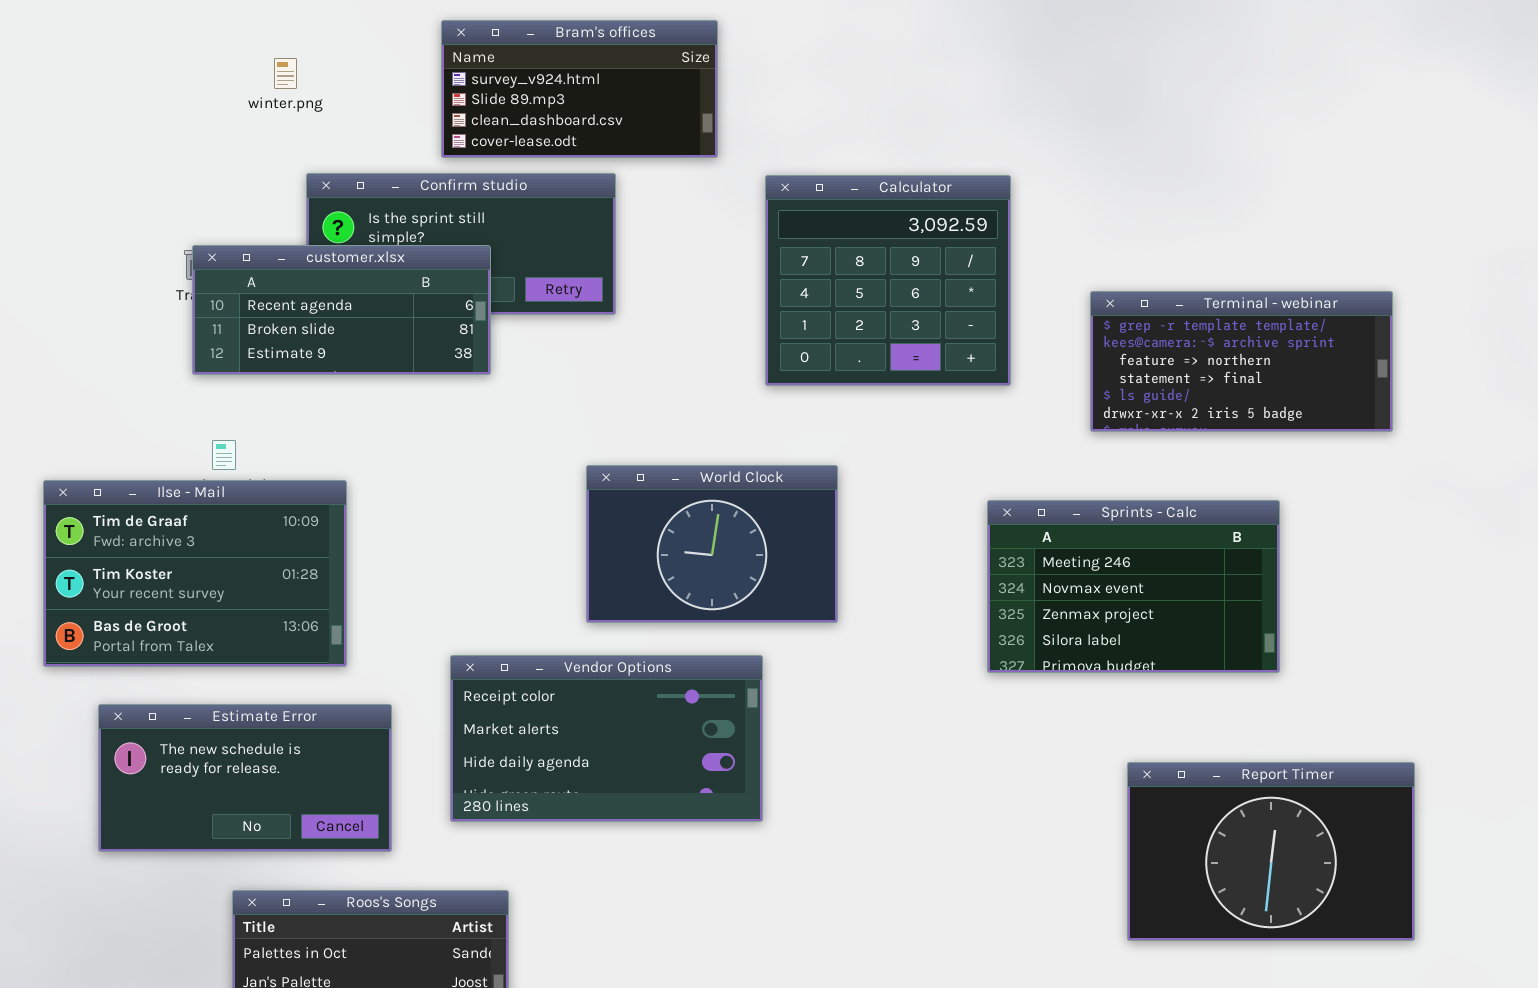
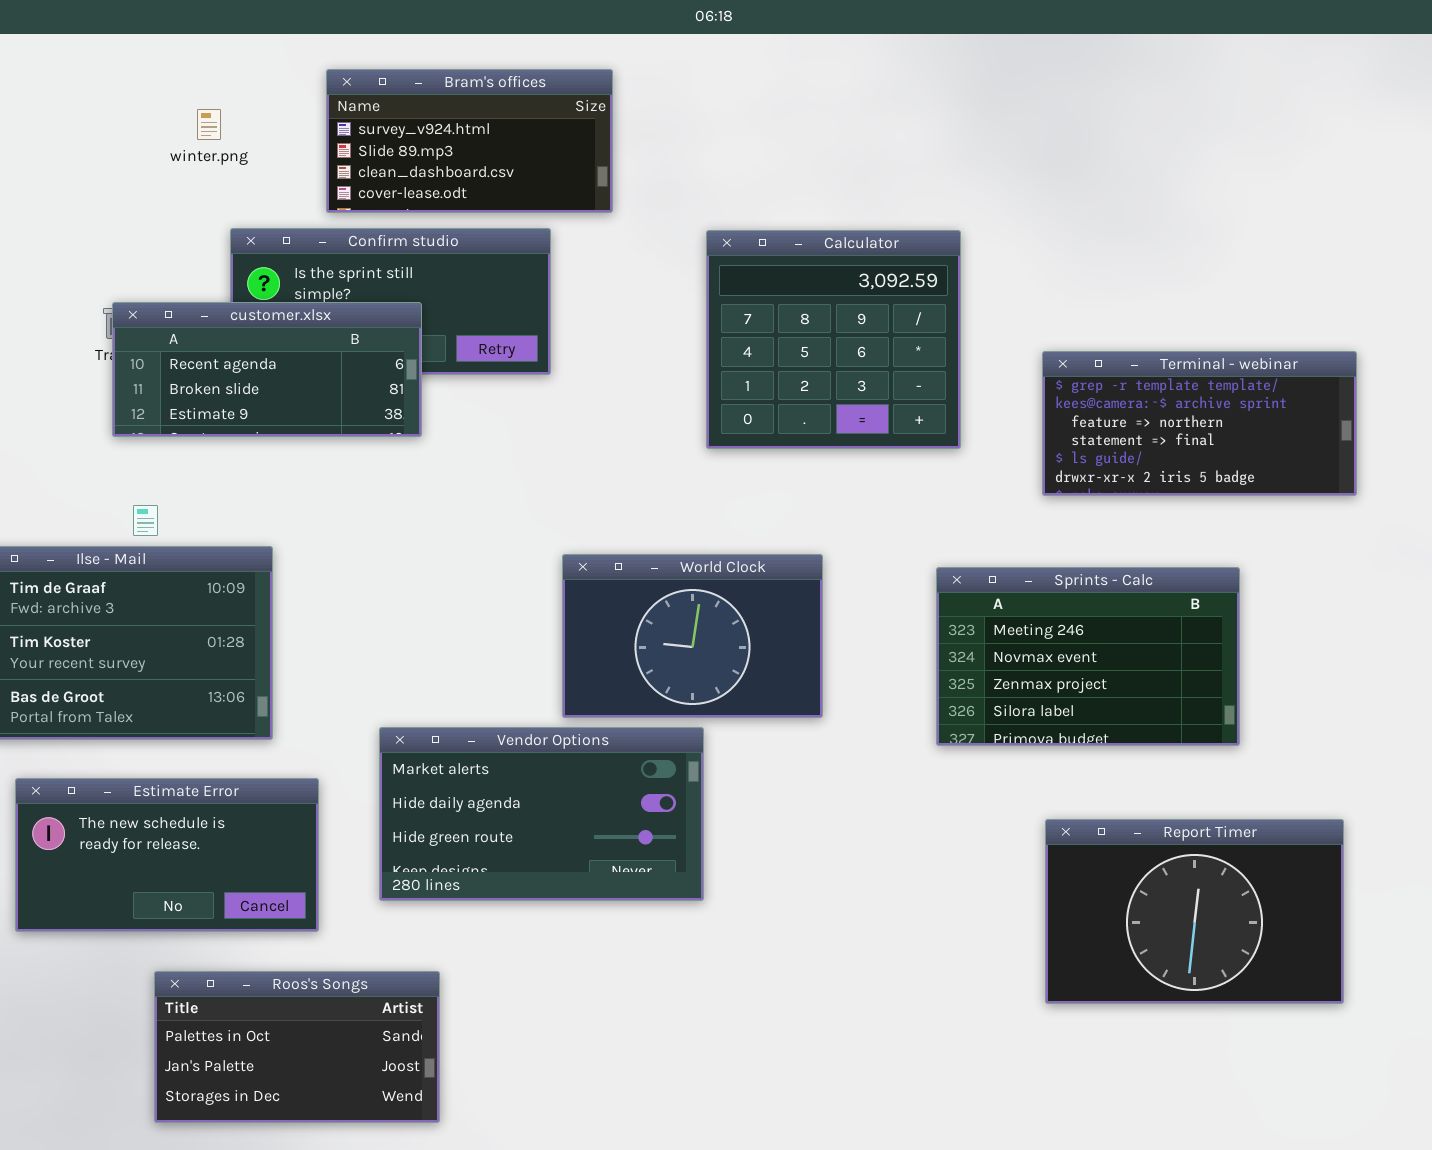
Bram's offices: [441,20,718,158] -> [326,69,613,213], moved
World Clock: [586,465,838,623] -> [562,554,823,718], moved
Vendor Options: [450,655,763,822] -> [379,727,704,901], scrolled down 1 row
Report Timer: [1127,762,1415,941] -> [1045,819,1344,1004], moved

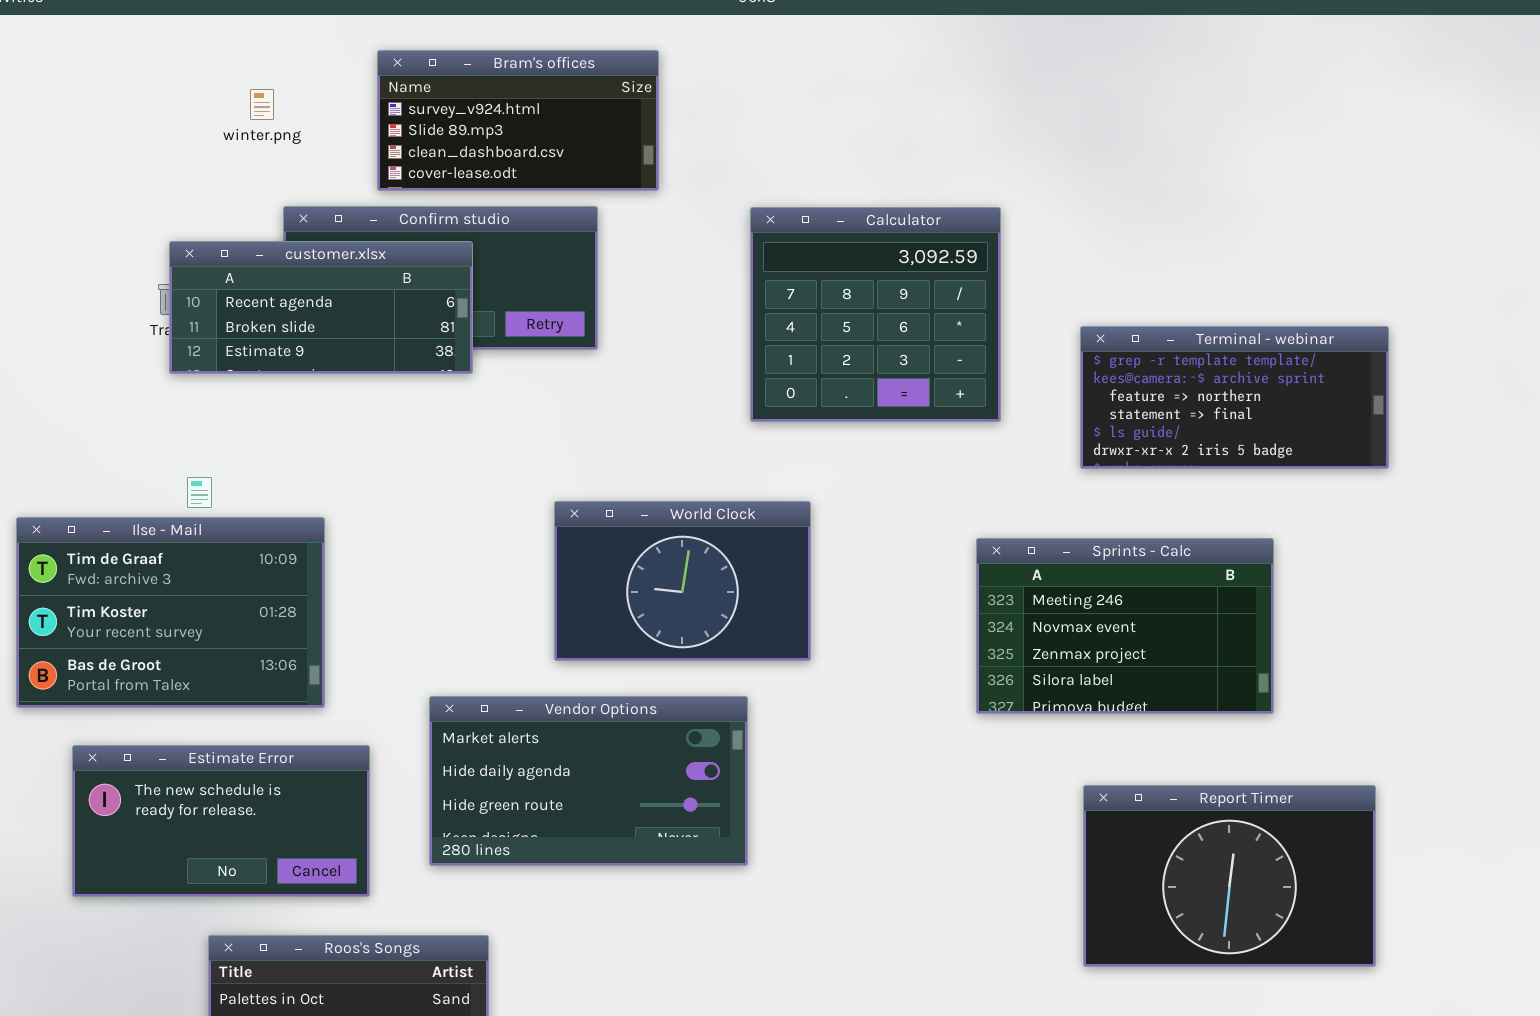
customer.xlsx: [112,302,422,437] -> [169,241,473,374], moved
World Clock: [562,554,823,718] -> [554,501,811,661], moved

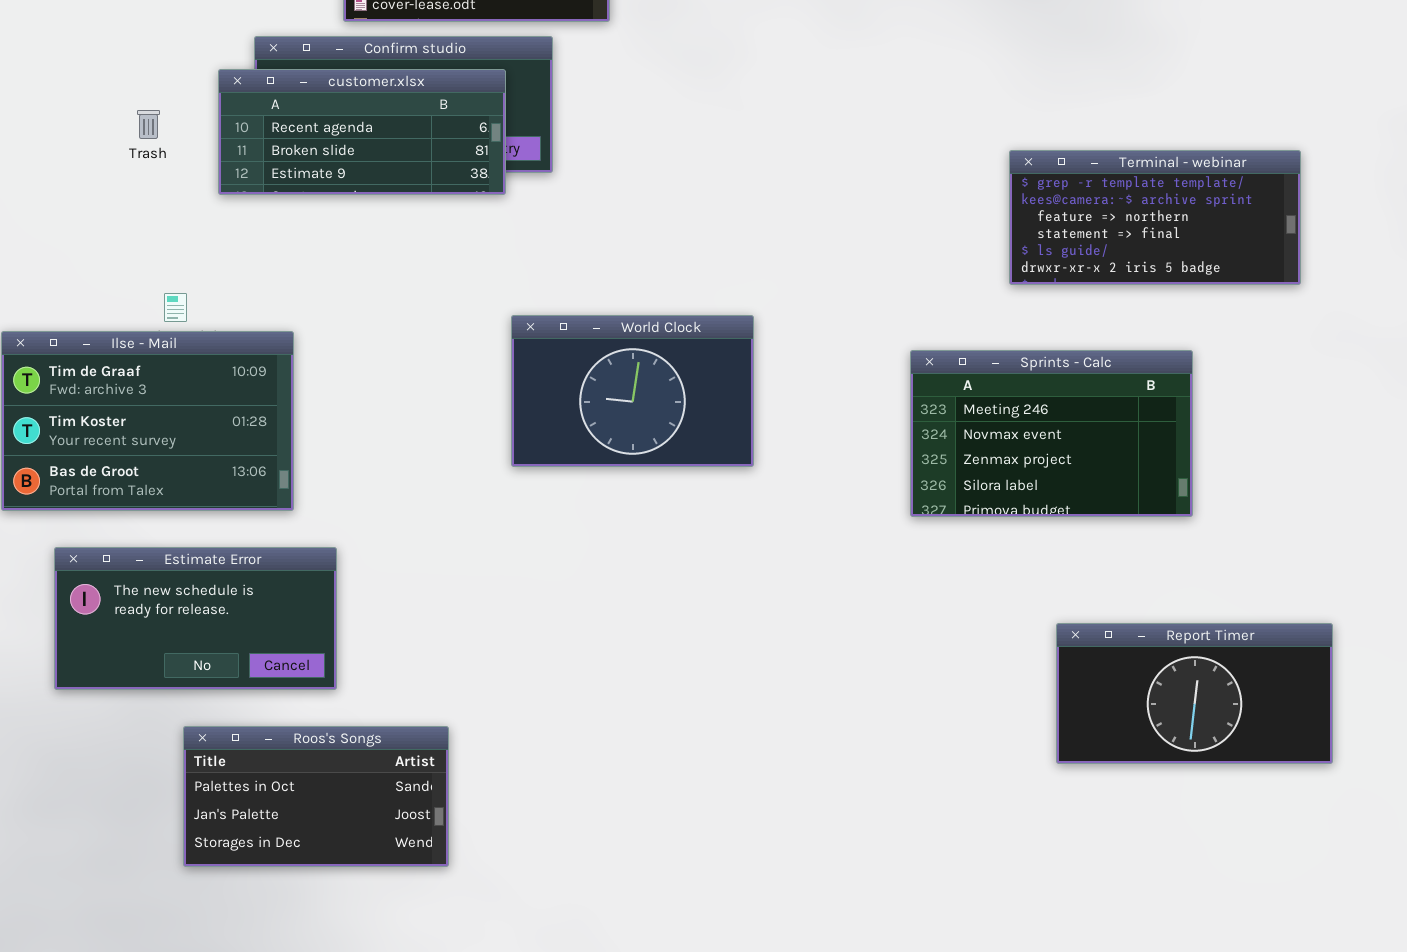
Calculator: [750,207,1001,422] -> none, closed
customer.xlsx: [169,241,473,374] -> [218,69,506,195], moved
Vendor Options: [429,696,748,866] -> none, closed
Report Timer: [1083,785,1376,967] -> [1056,623,1333,764], moved, resized

